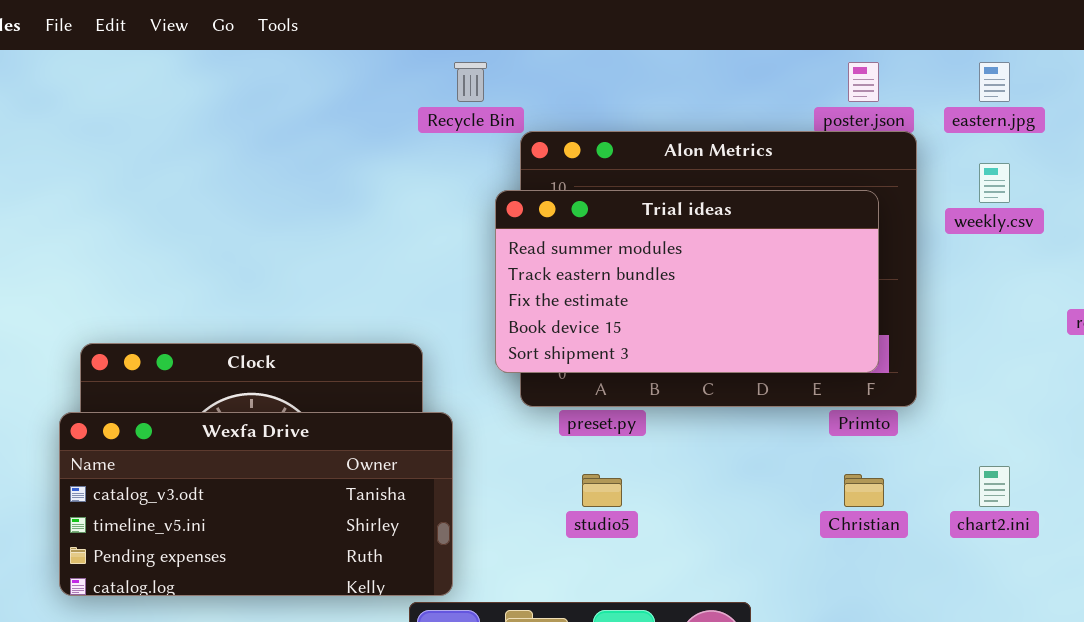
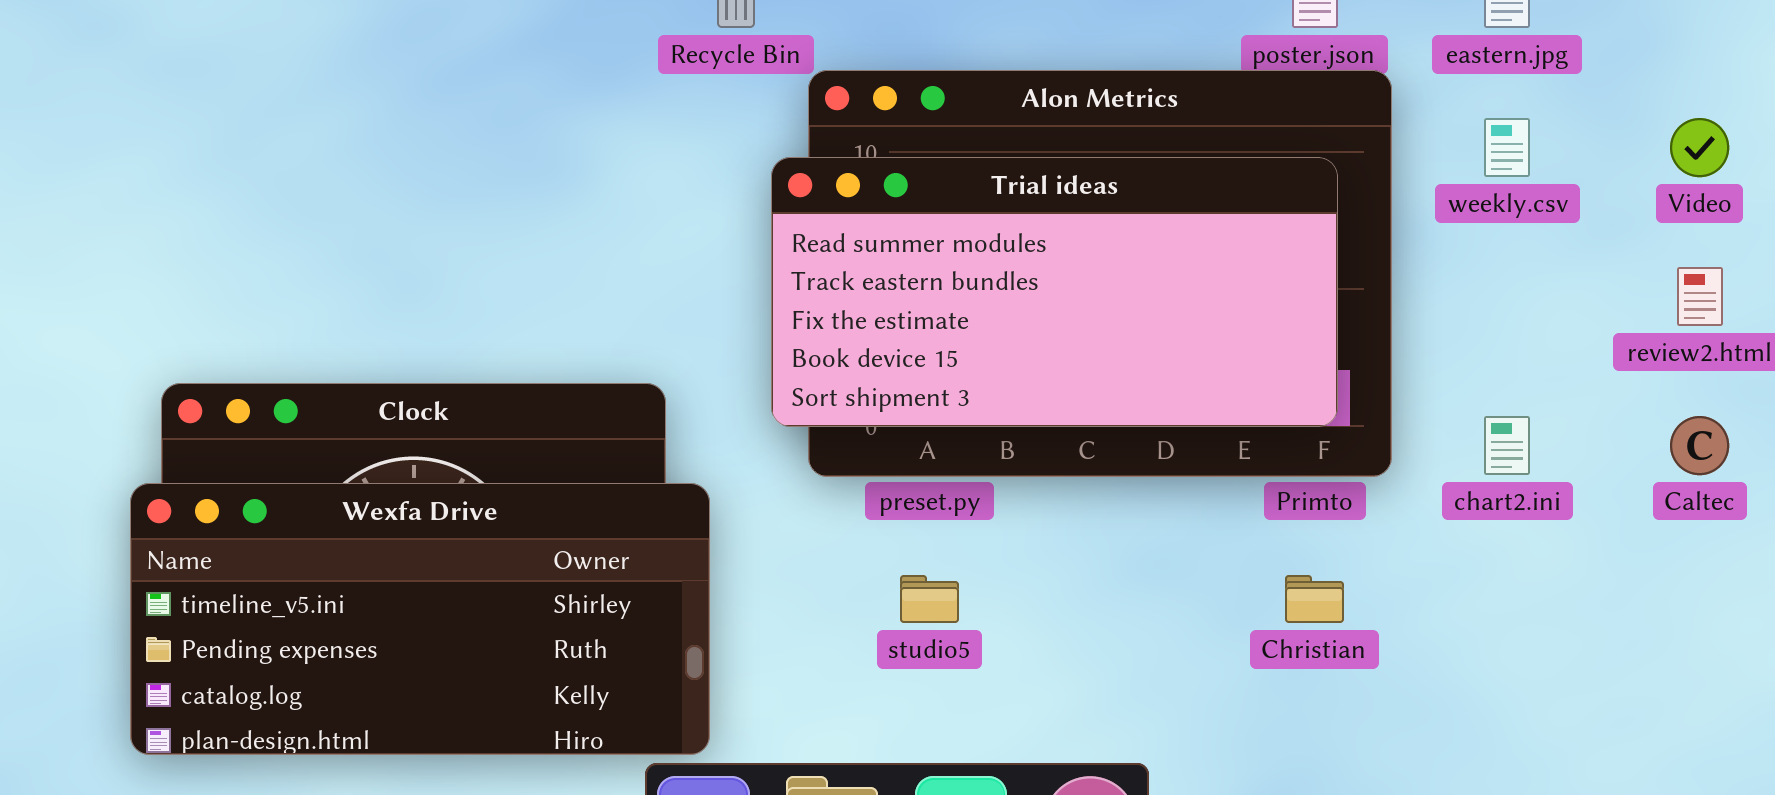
Wexfa Drive: [59,412,453,596] -> [130,483,710,755], scrolled down 1 row
chart2.ini: [979,466,1010,507] -> [1484,416,1530,475], moved

